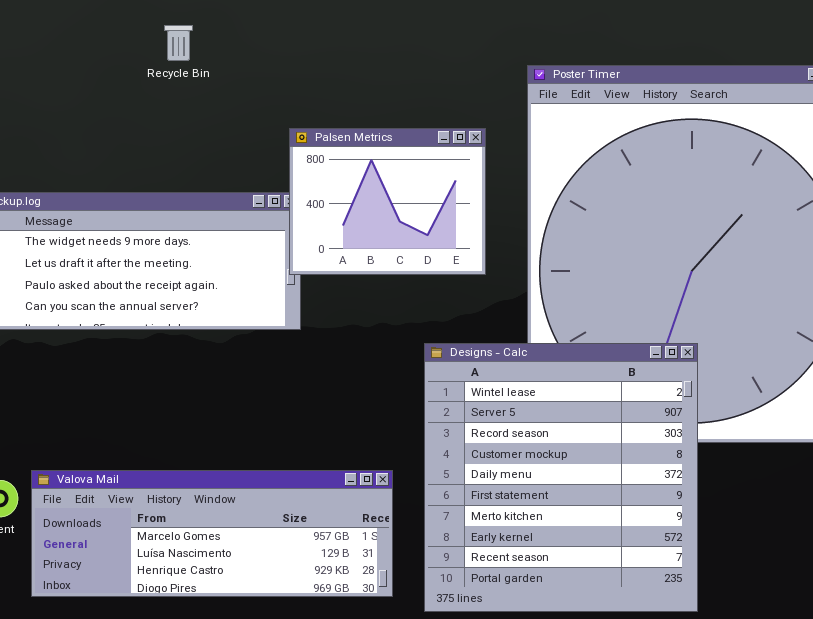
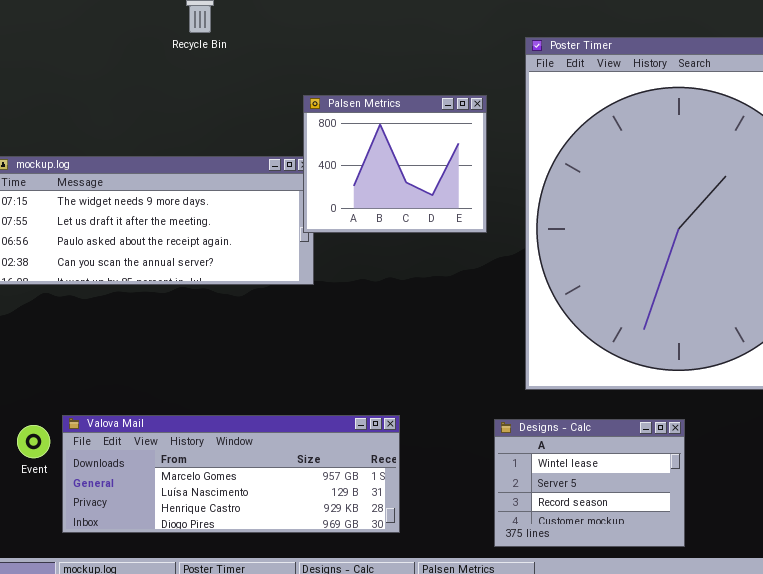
Designs - Calc: [424,343,698,612] -> [494,419,685,547], resized

